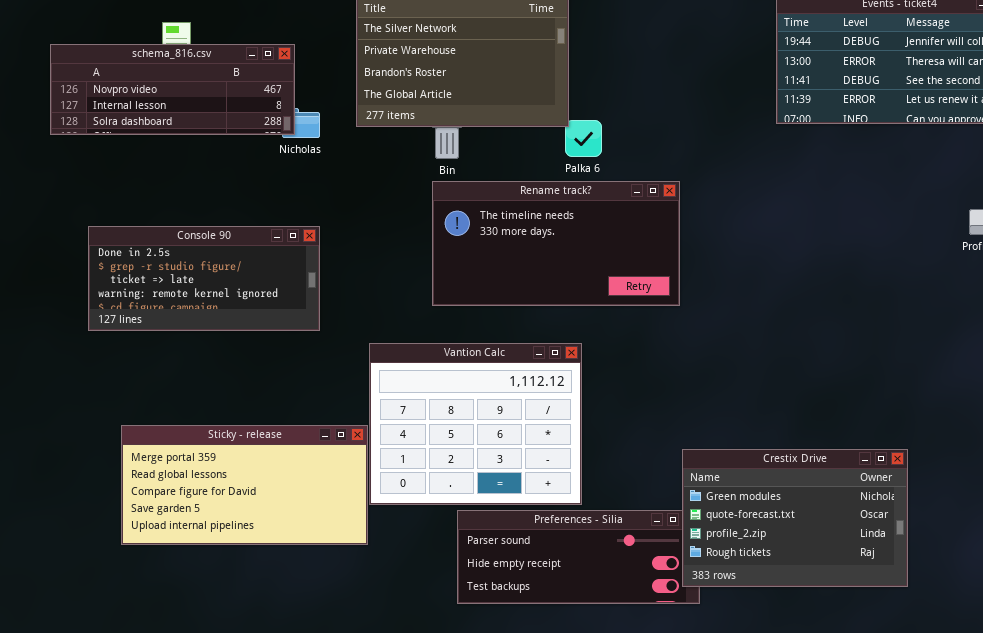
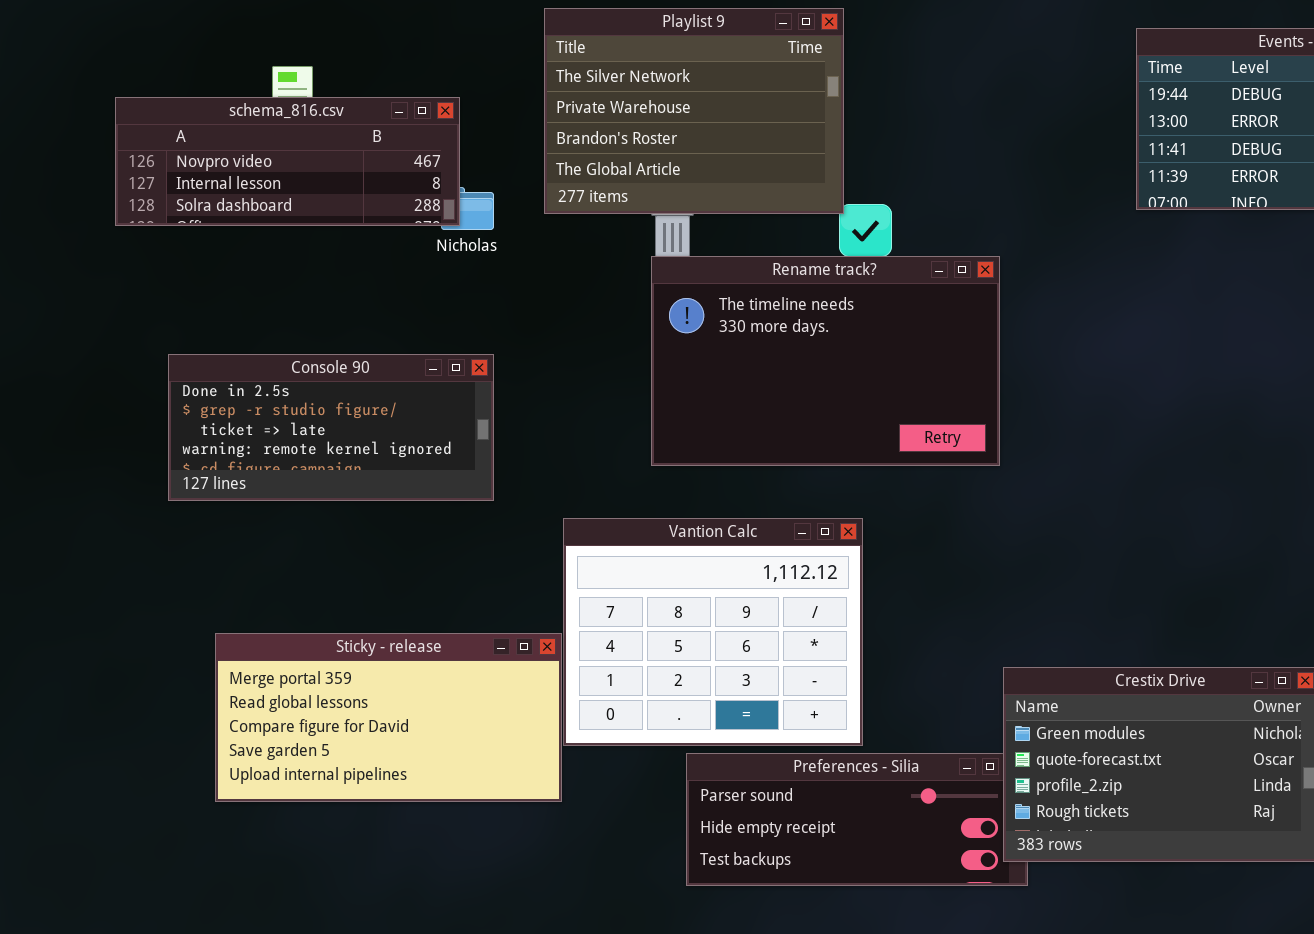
Rename track?: [432,181,680,306] -> [651,256,1000,466], resized

